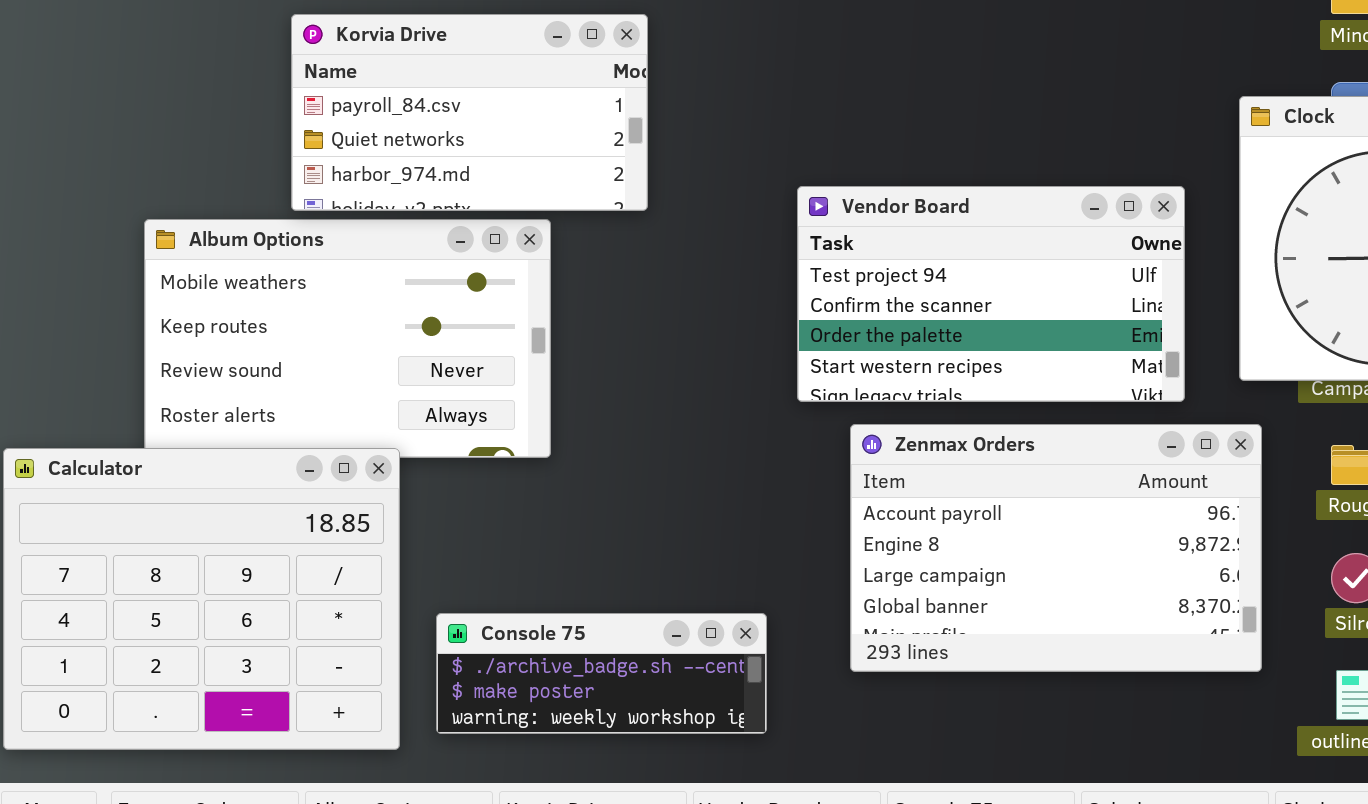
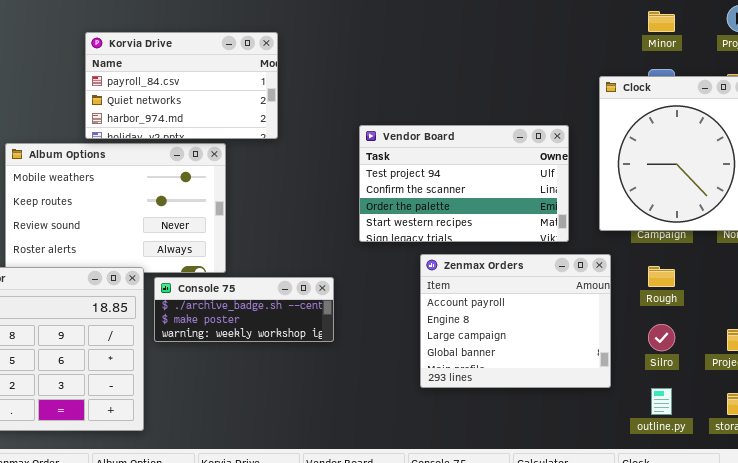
Zenmax Orders: [850,424,1262,672] -> [420,254,611,388], resized
Console 75: [436,613,767,734] -> [154,277,334,342], moved

